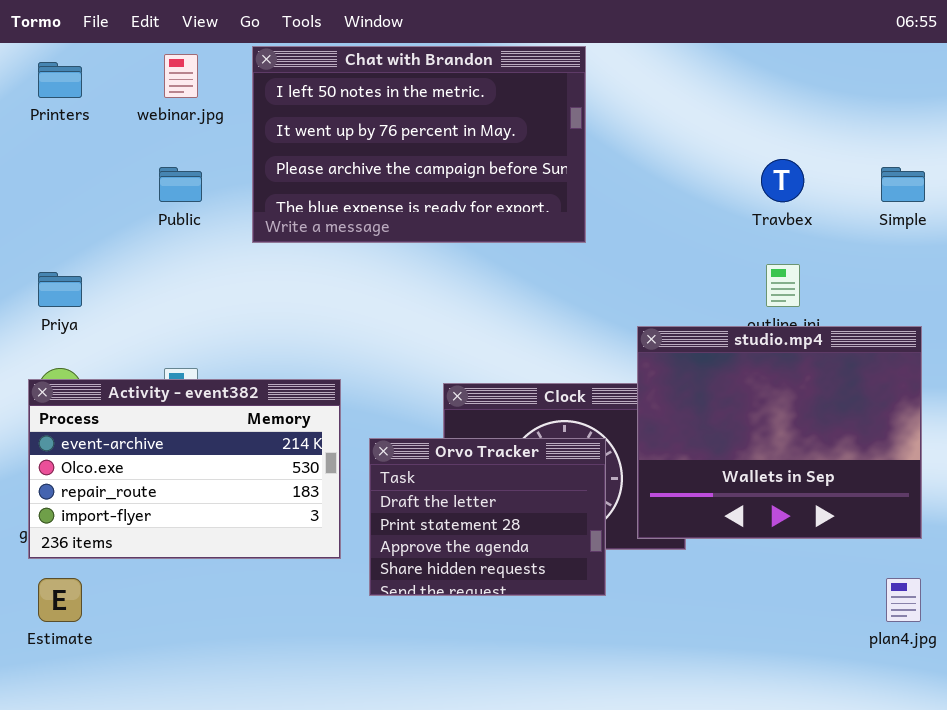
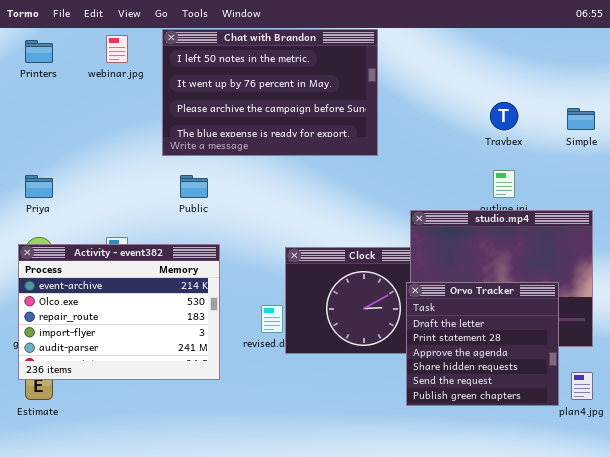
Public: [159,167,202,202] -> [180,175,208,198], moved
Activity - event382: [28,379,341,559] -> [18,244,220,380], resized
Orvo Tracker: [369,438,606,596] -> [406,282,559,406], moved, resized

